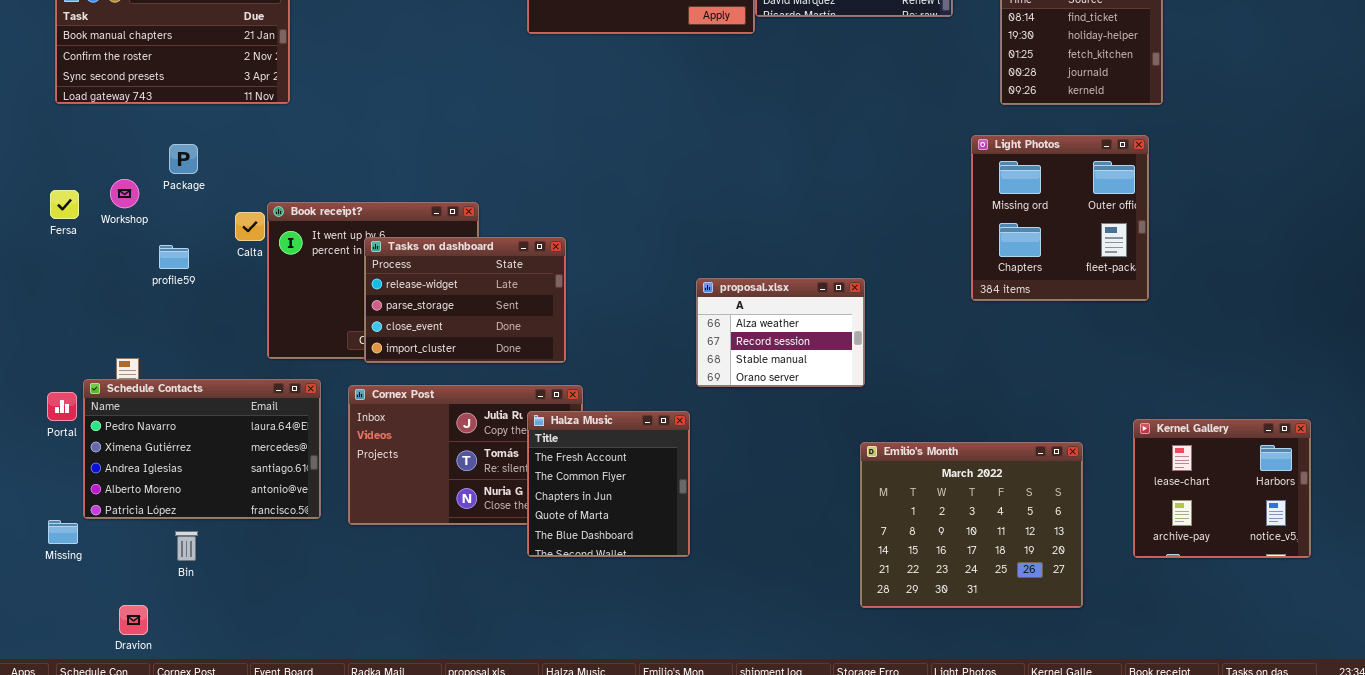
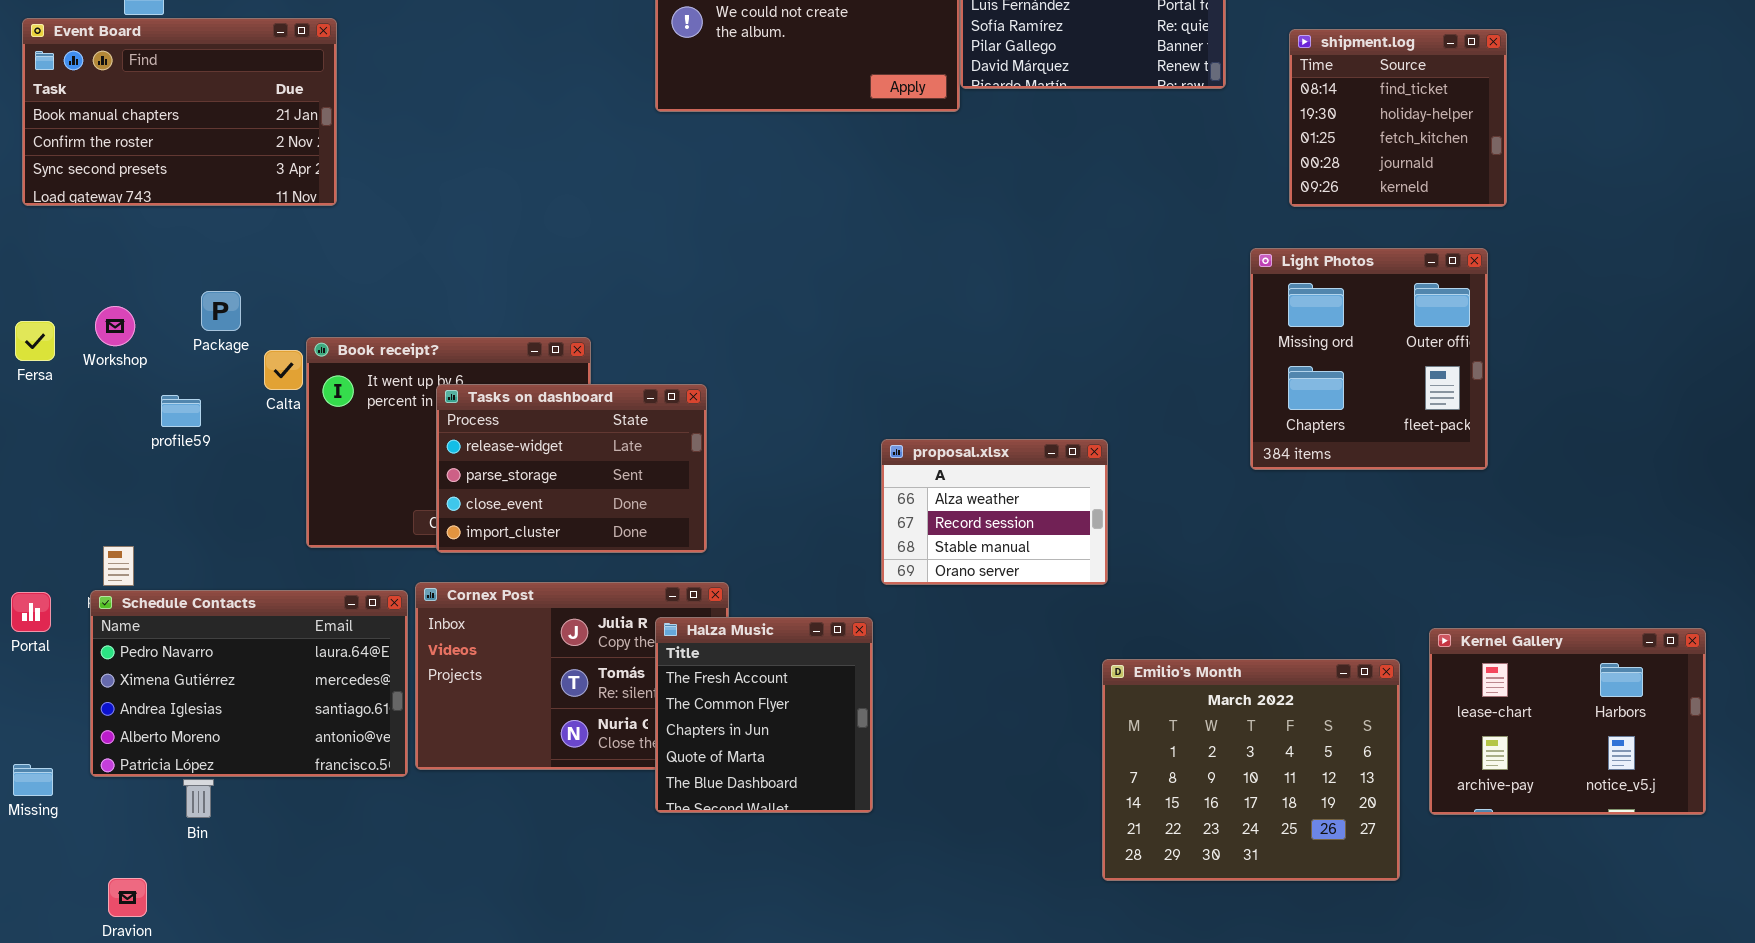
Package: [169,144,198,174] -> [201,291,241,331], moved
Schedule Contacts: [83,379,321,519] -> [90,590,408,777], moved
Kernel Gallery: [1133,419,1311,558] -> [1429,628,1706,815], resized

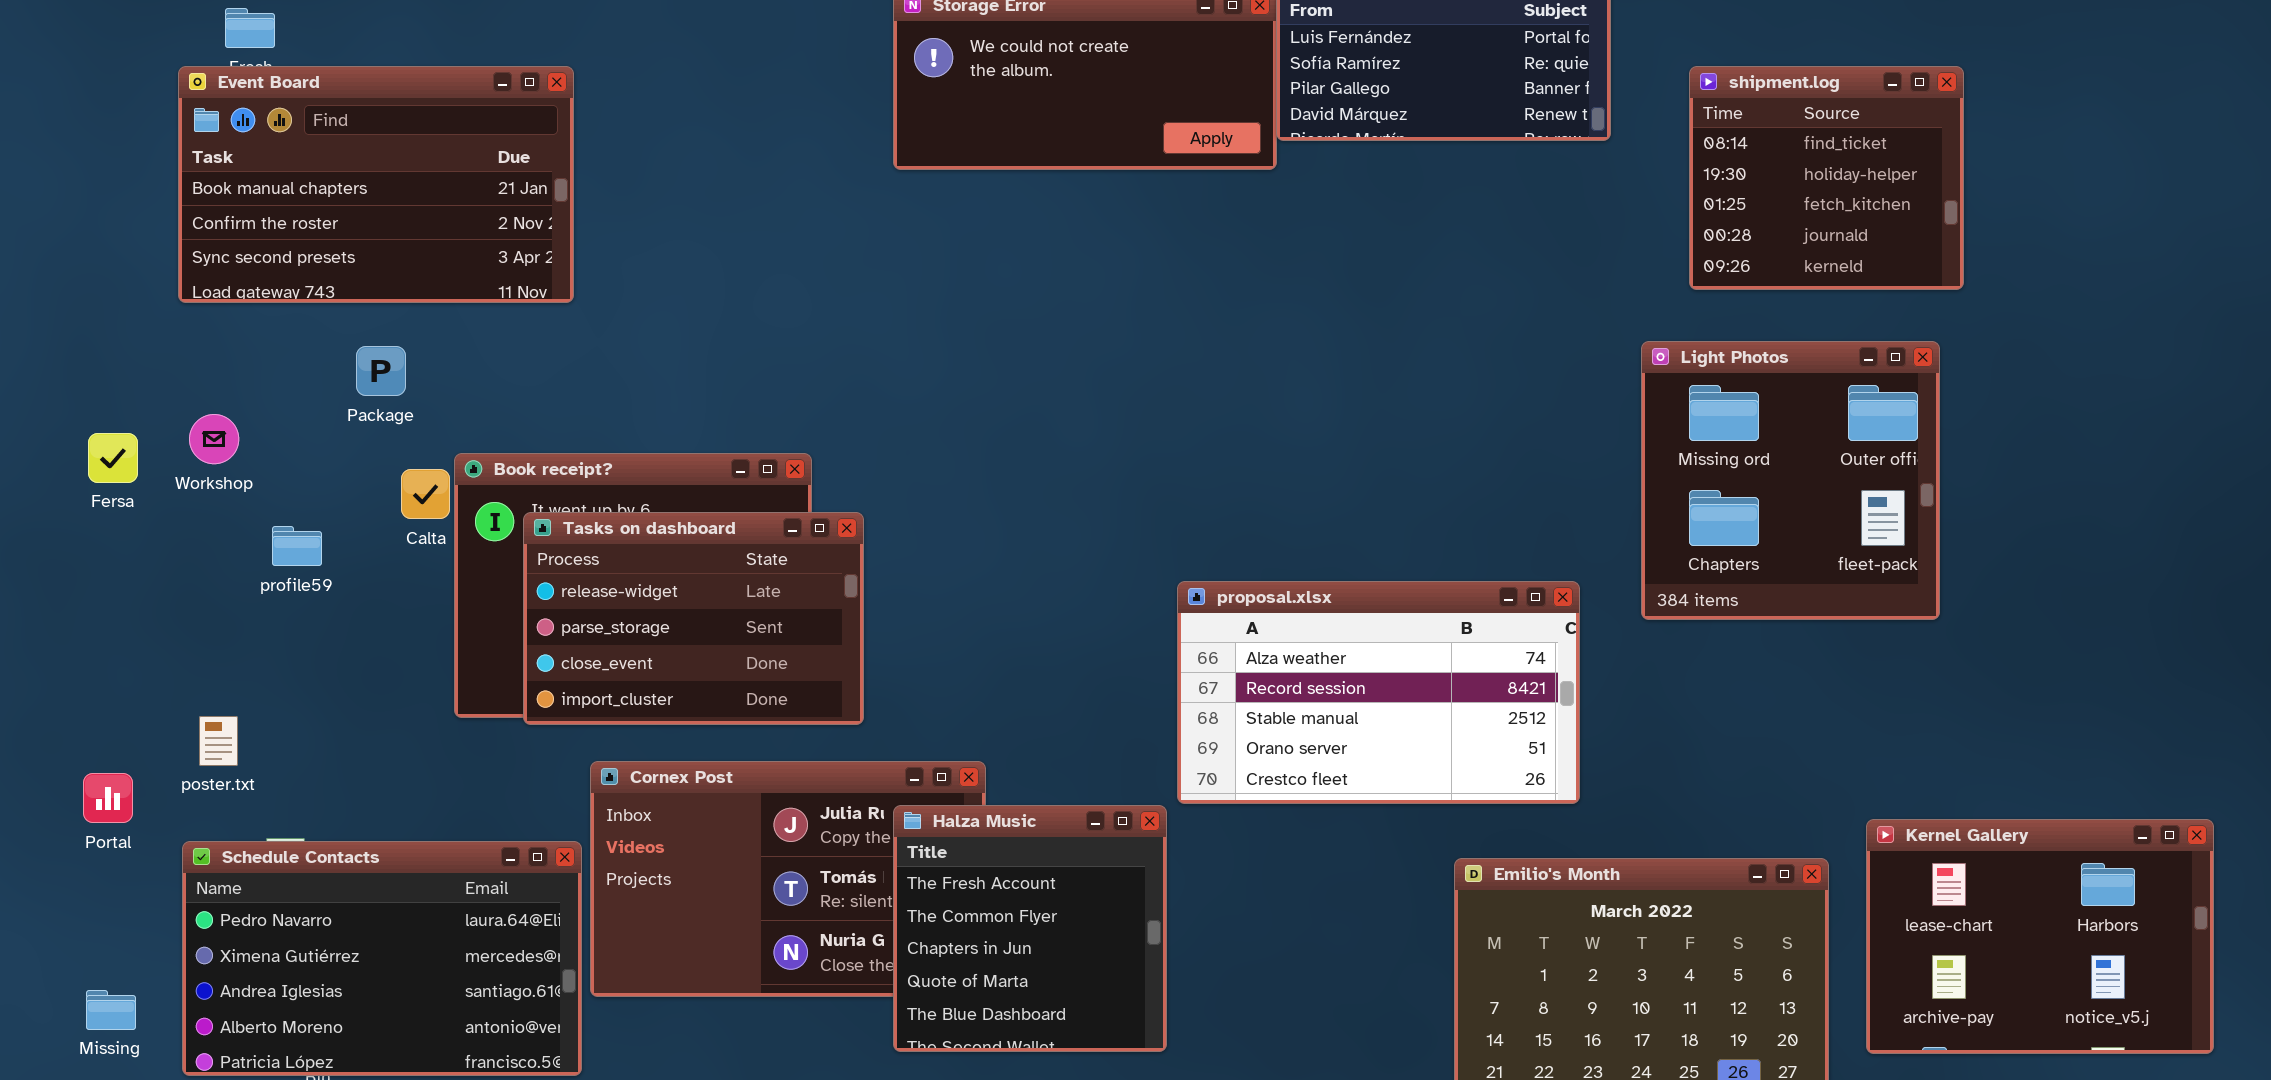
Event Board: [22,18,337,206] -> [178,66,574,303], moved
Package: [201,291,241,331] -> [356,346,406,396], moved
Tasks on dashboard: [436,384,707,553] -> [523,512,864,725], moved
proposal.xlsx: [881,439,1108,585] -> [1177,581,1580,804], resized
Schedule Contacts: [90,590,408,777] -> [182,841,582,1076], moved

